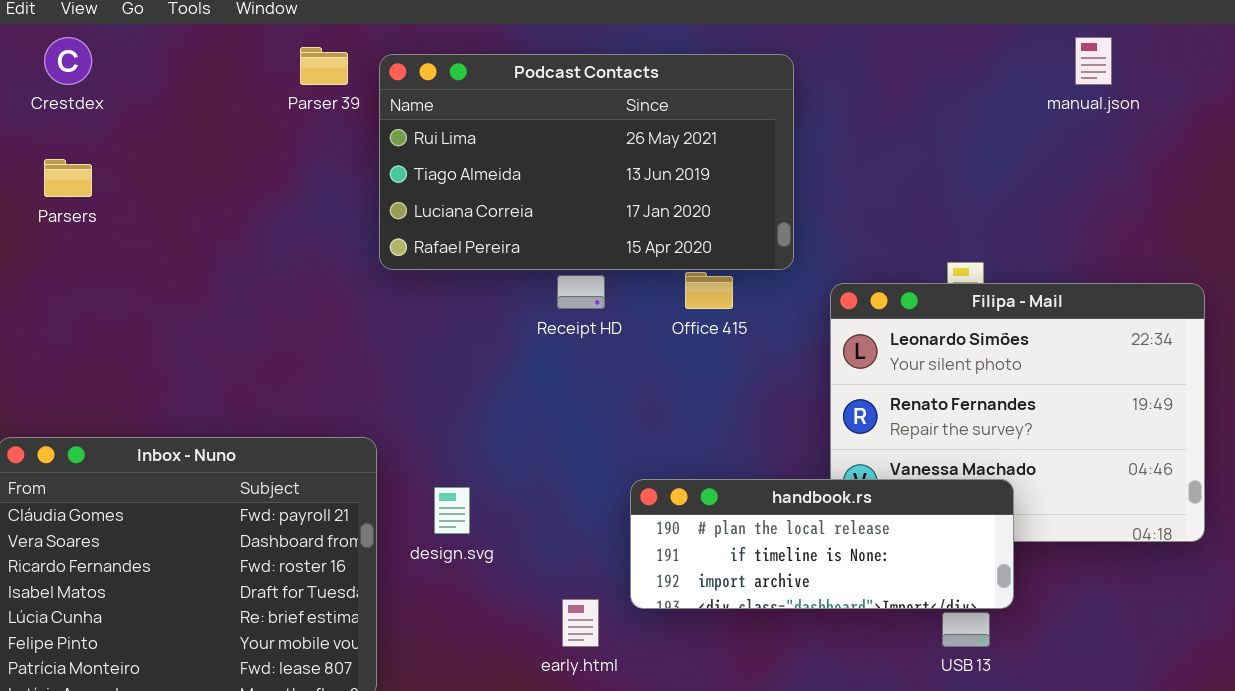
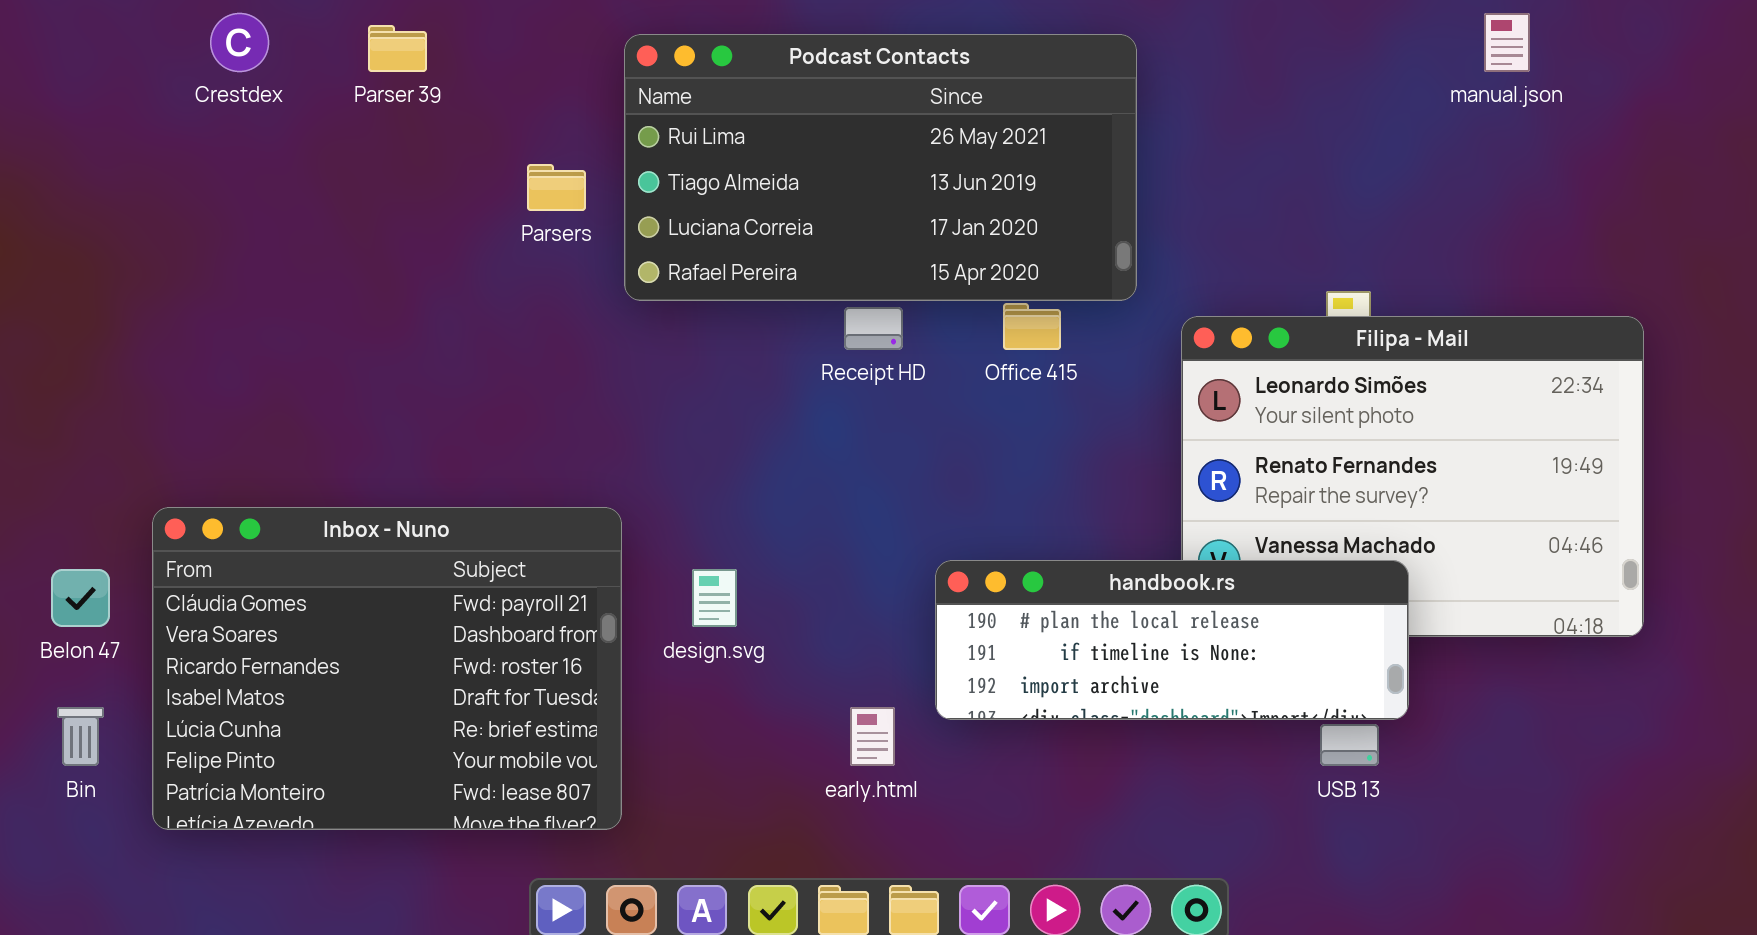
Parser 39: [300,47,348,85] -> [368,25,427,72], moved
Parsers: [44,159,92,197] -> [527,164,586,211], moved

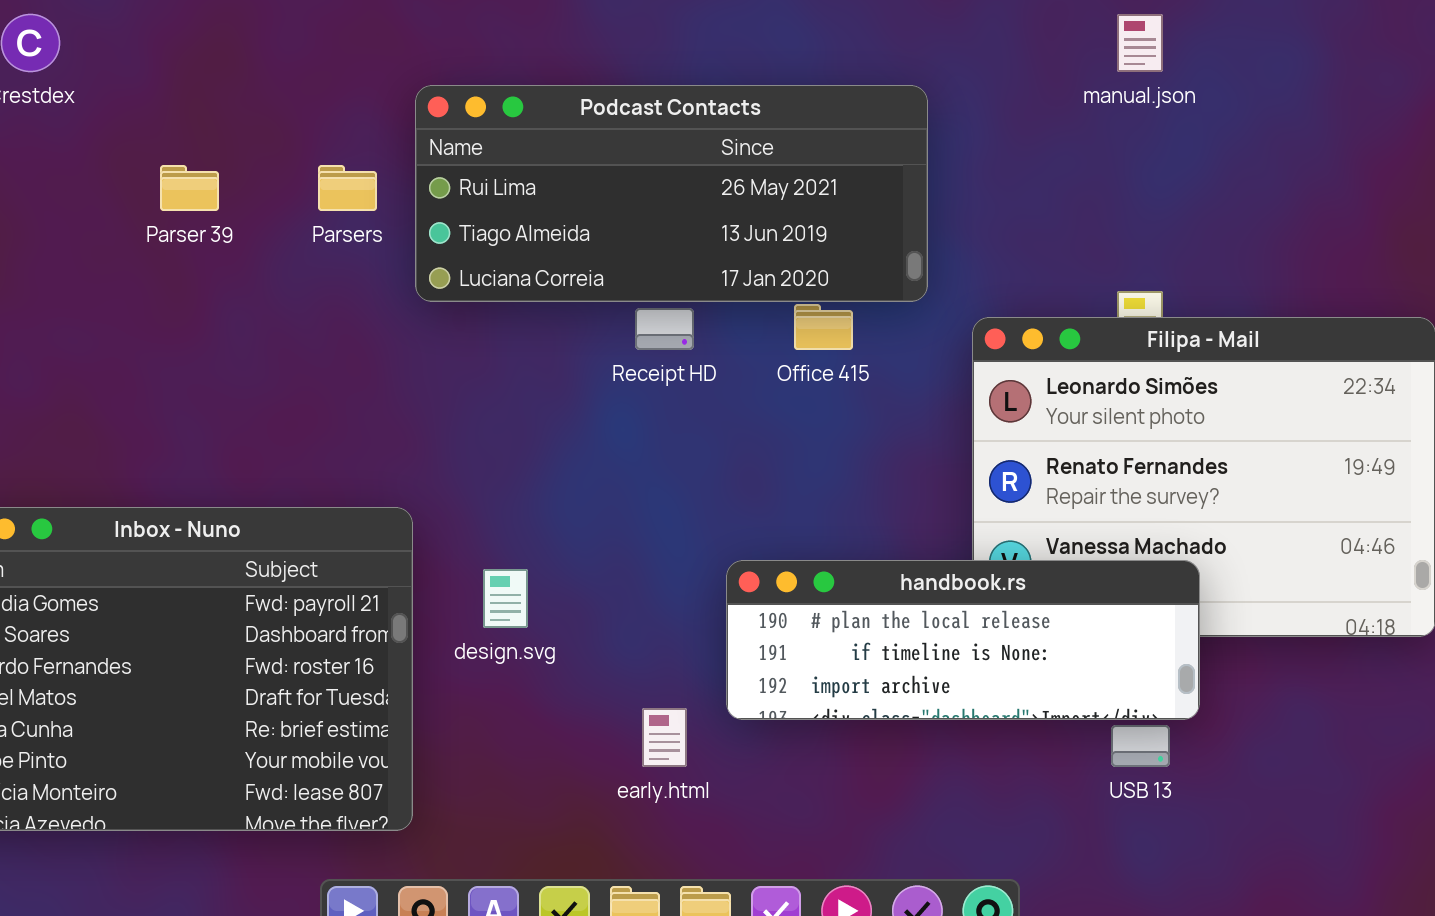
manual.json: [1484,13,1530,72] -> [1117,14,1163,72], moved
Parser 39: [368,25,427,72] -> [160,165,219,211], moved
Podcast Contacts: [624,34,1137,301] -> [415,85,928,302], resized

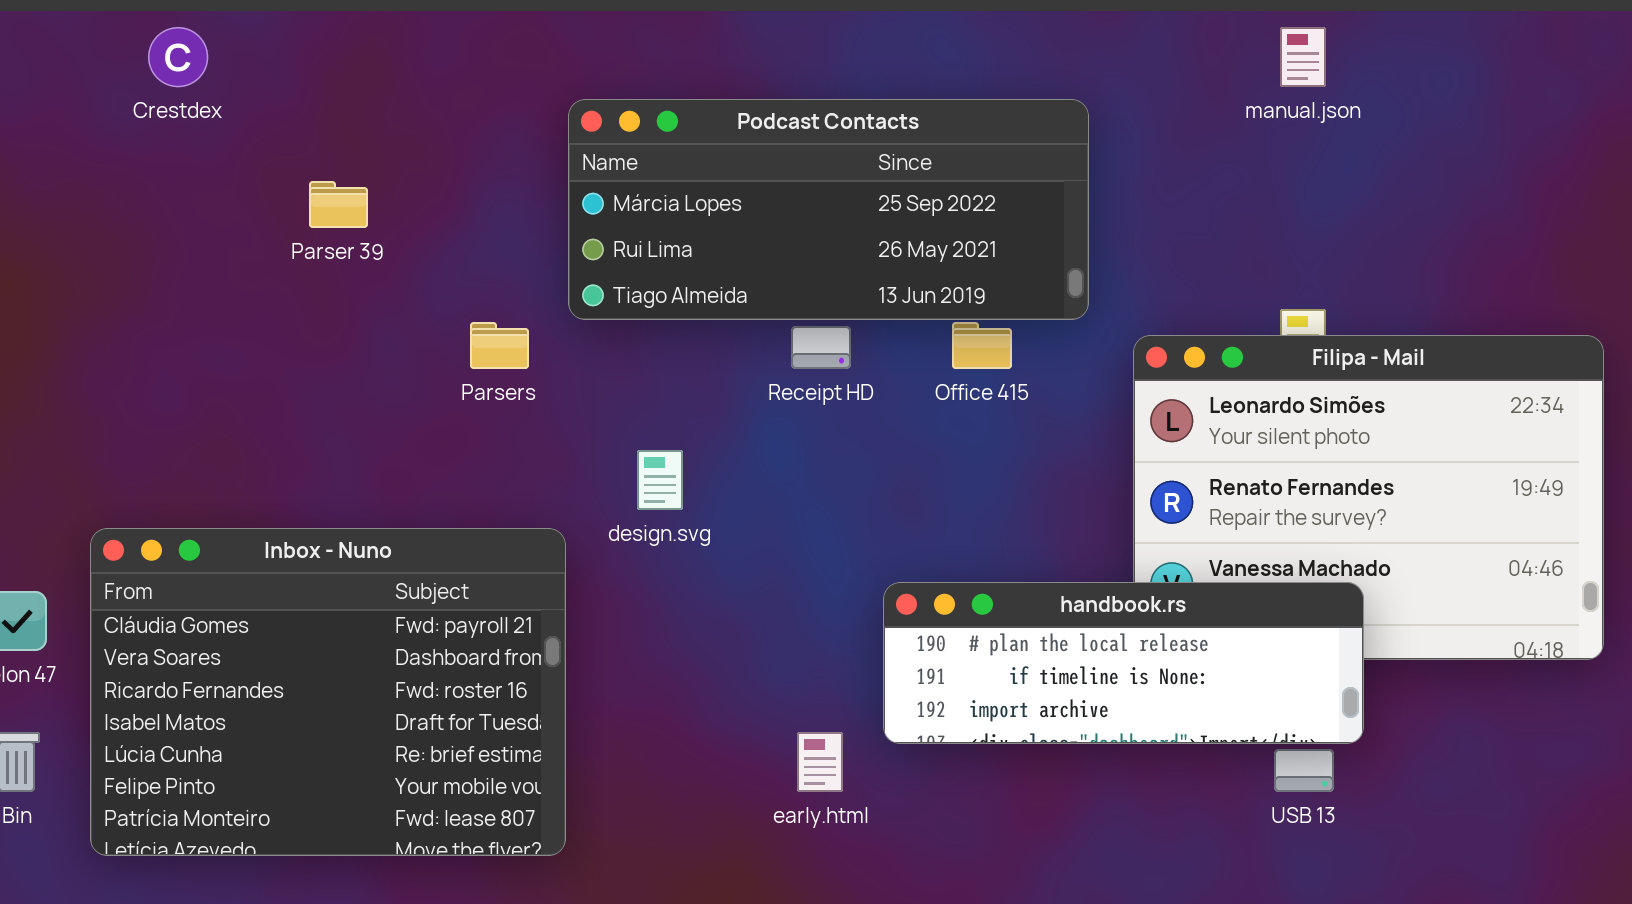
Podcast Contacts: [415,85,928,302] -> [568,99,1089,320], scrolled up 1 row
Parsers: [318,165,377,211] -> [470,322,529,369], moved
design.svg: [483,569,528,628] -> [637,450,683,510], moved

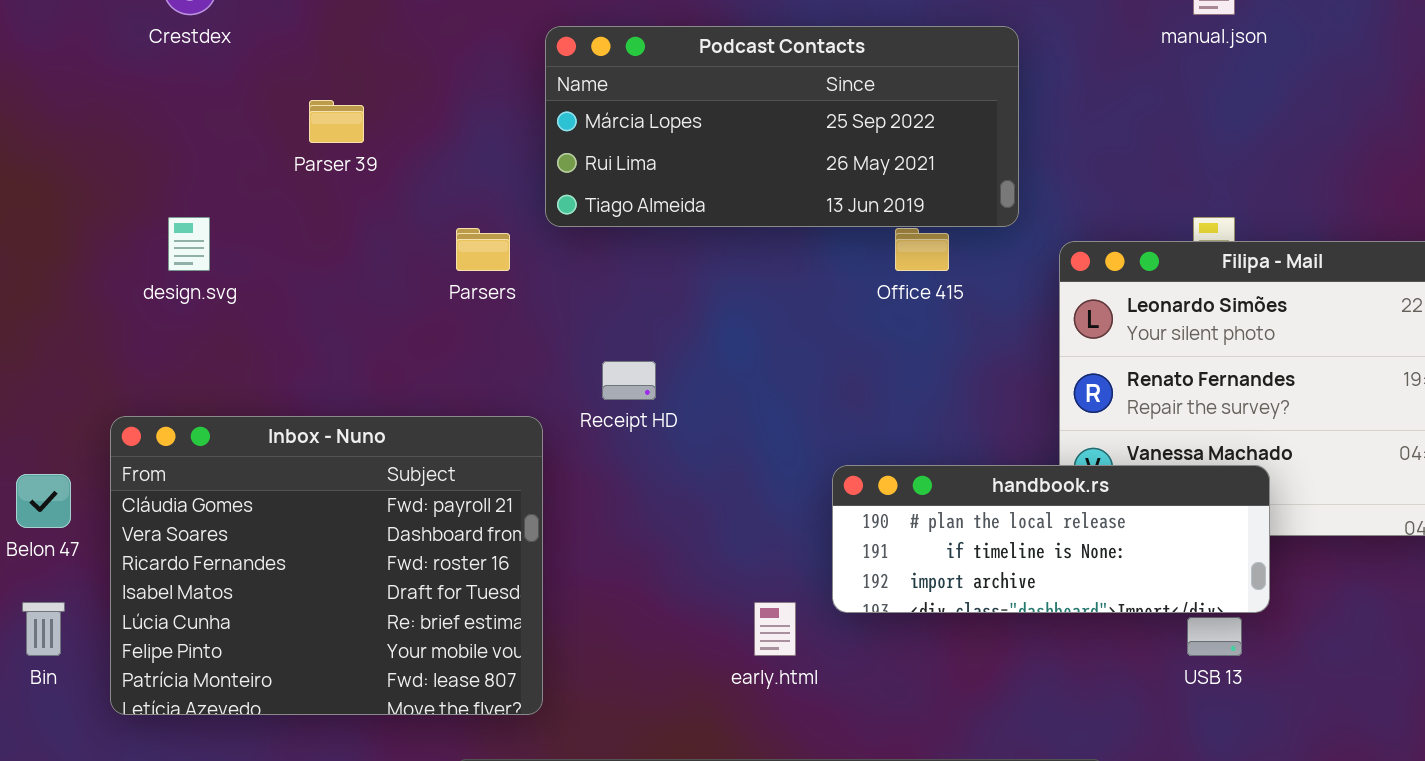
Receipt HD: [791,326,851,369] -> [602,361,656,400], moved
design.svg: [637,450,683,510] -> [168,217,210,271], moved

